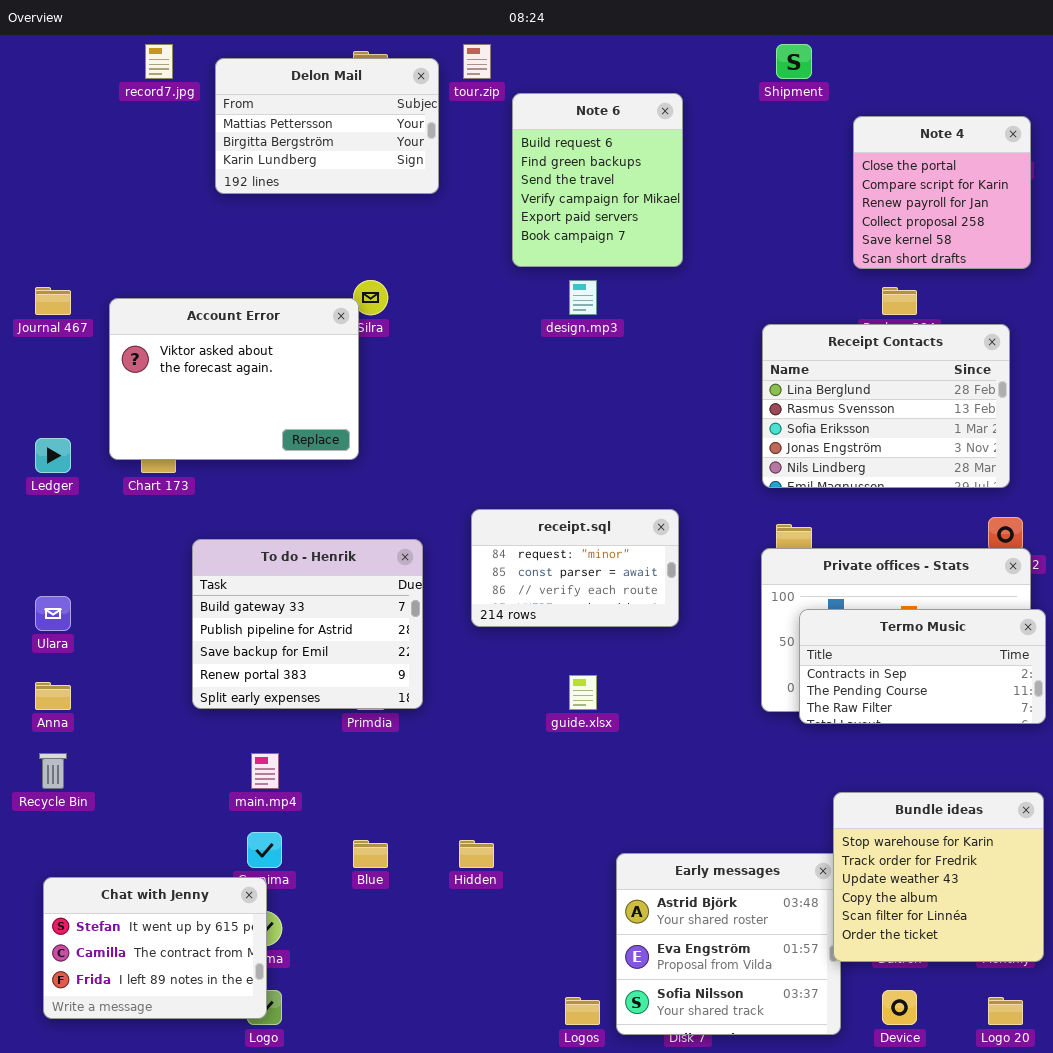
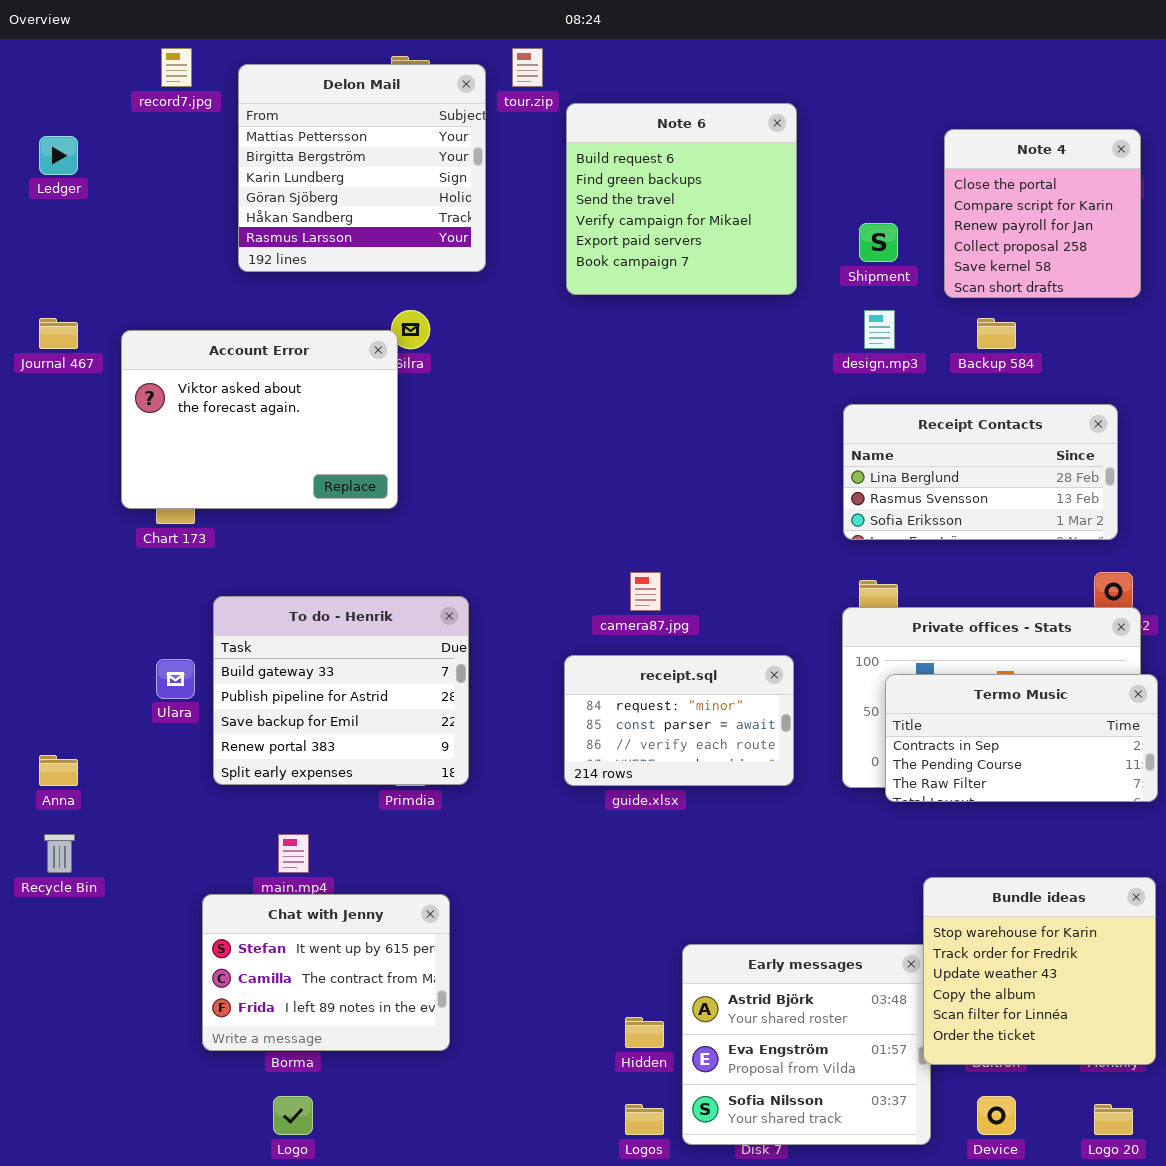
Shipment: [776,44,812,79] -> [859,223,898,262], moved
Delon Mail: [215,58,439,194] -> [238,64,486,272], resized
Note 6: [512,93,683,267] -> [566,103,797,295], resized
design.mp3: [569,280,597,315] -> [864,310,895,349], moved
Receipt Contacts: [762,324,1010,488] -> [843,404,1118,540], resized
Ledger: [35,438,71,473] -> [39,136,78,175], moved
receipt.sql: [471,509,679,627] -> [564,655,794,786], moved
Ulara: [35,596,71,631] -> [156,659,195,699], moved
Hidden: [459,840,494,868] -> [625,1017,664,1048], moved
Chat with Jenny: [43,877,267,1019] -> [202,894,450,1051], moved

